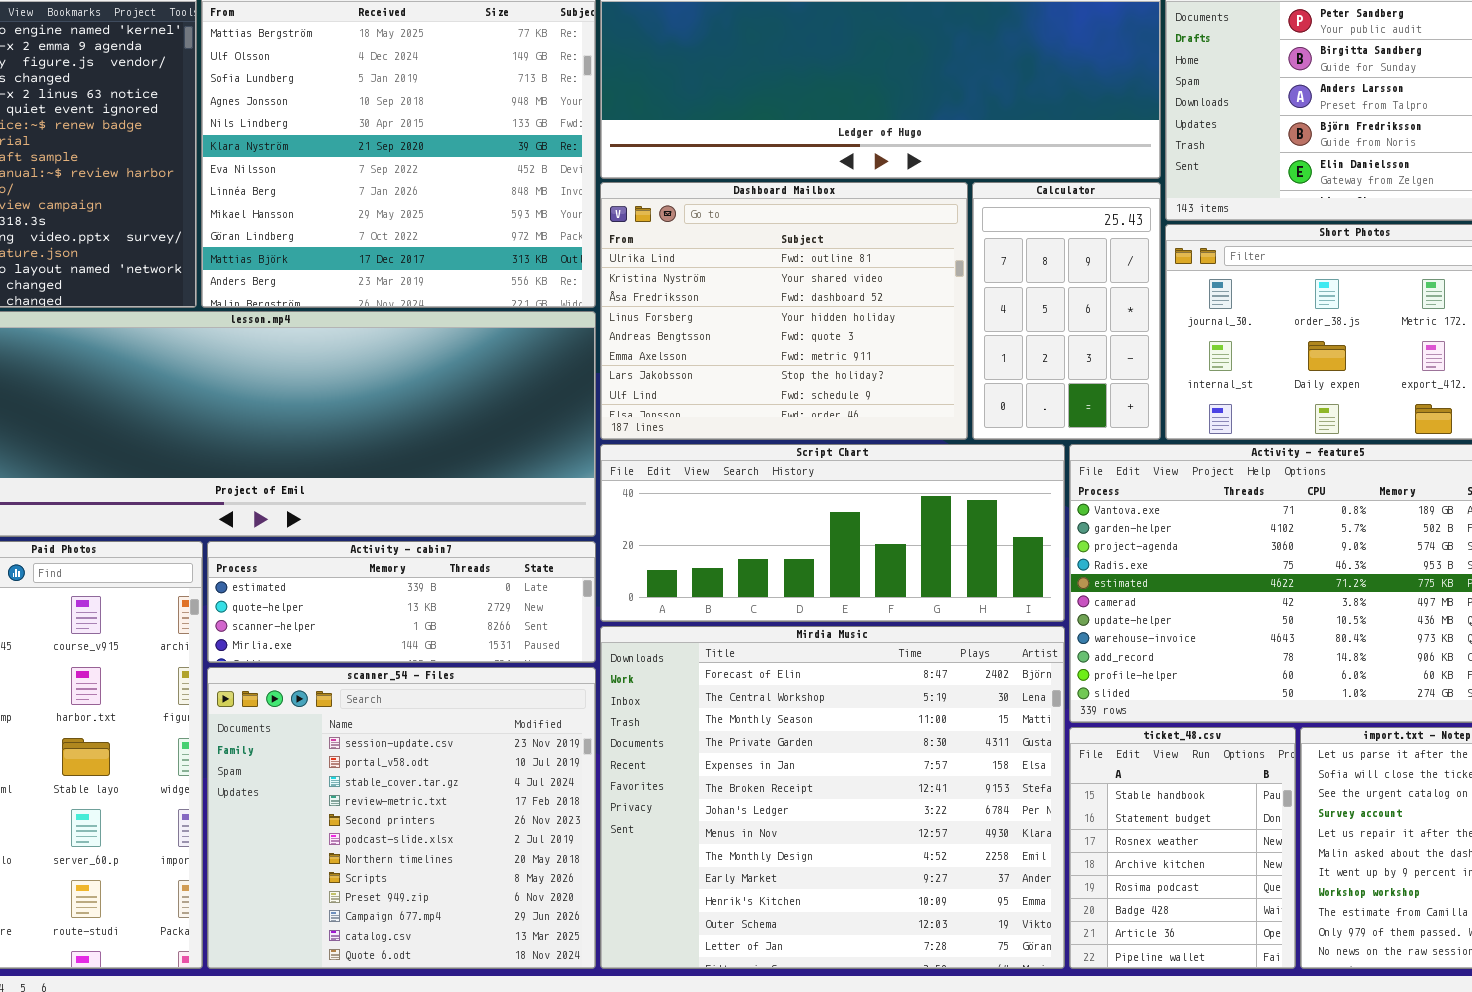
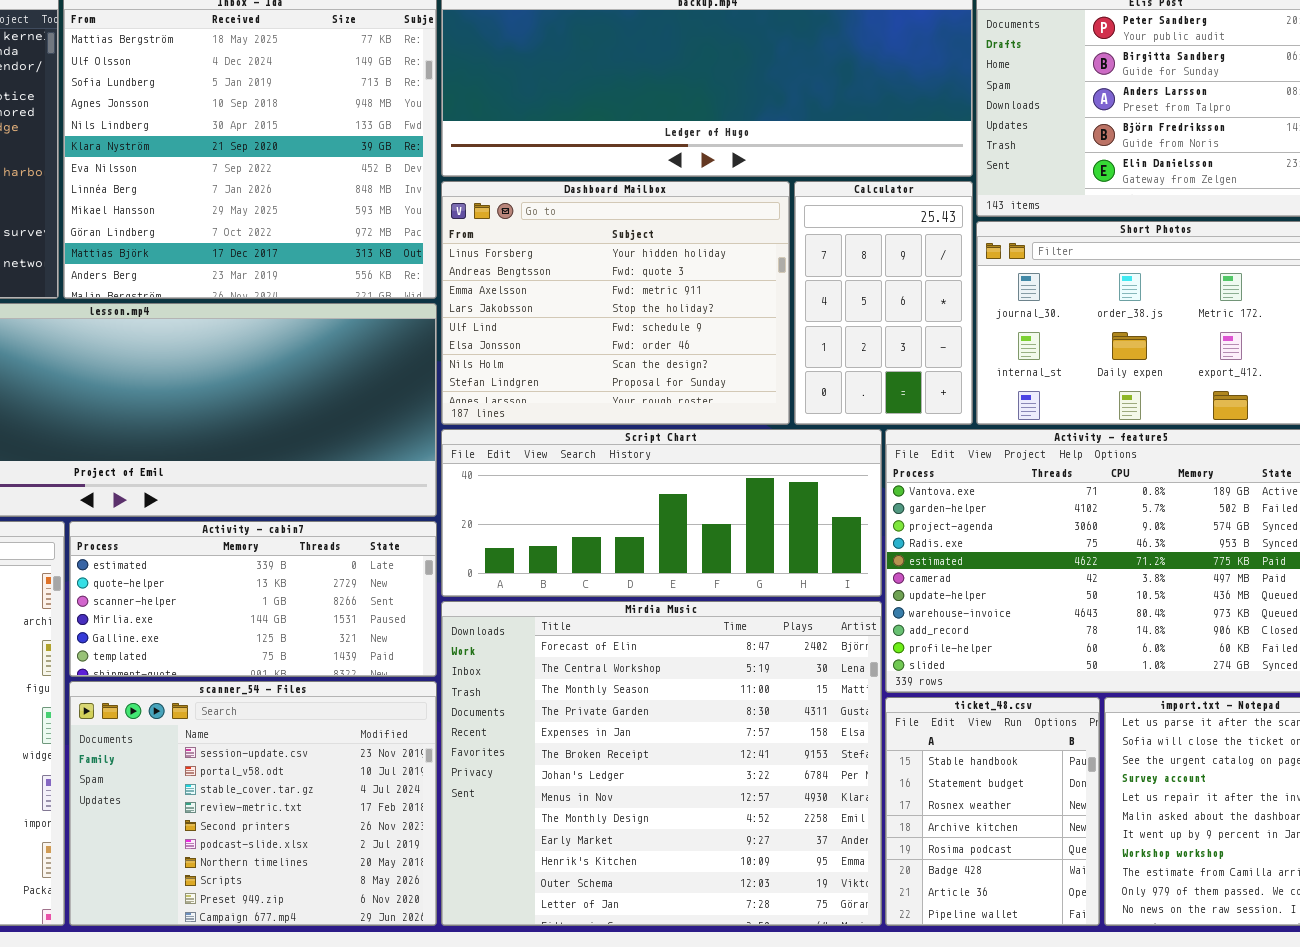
Dashboard Mailbox: [600,182,968,440] -> [441,181,790,425], scrolled down 3 rows
Activity - cabin7: [207,541,596,663] -> [69,521,437,677], resized
scanner_54 - Files: [207,667,596,969] -> [69,681,437,926], resized

